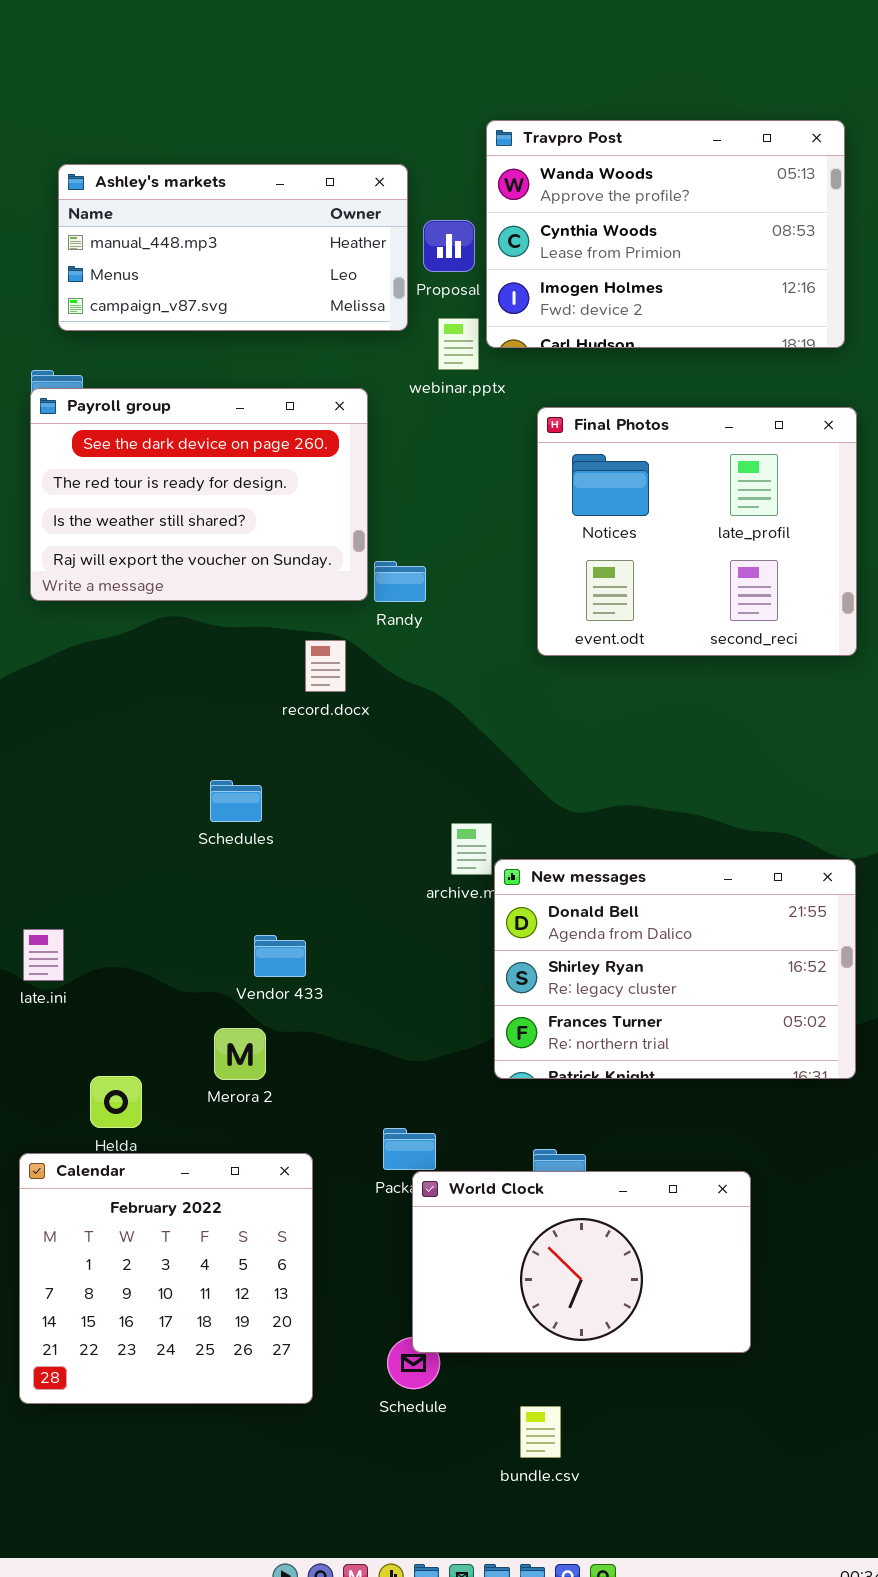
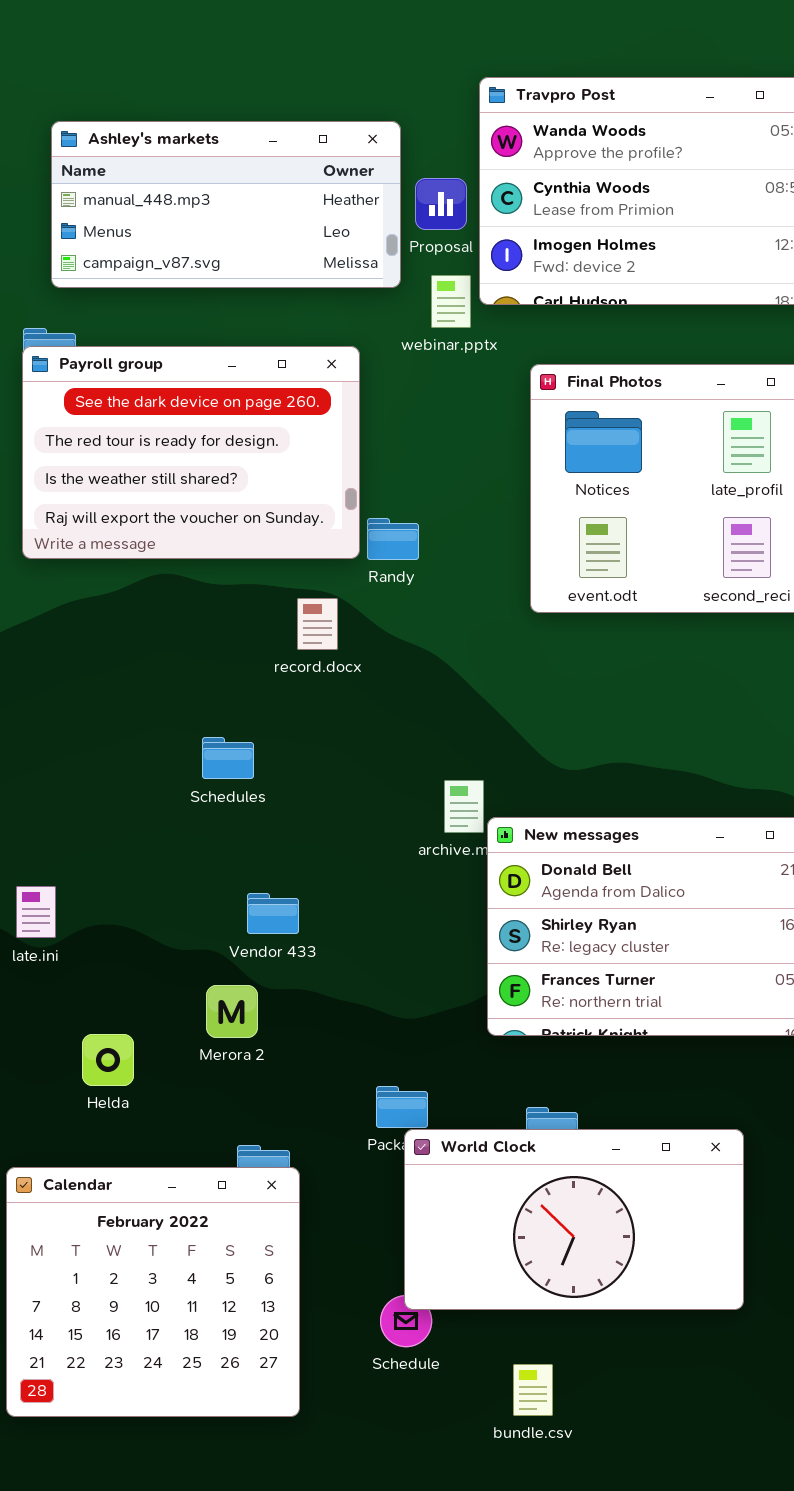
Calendar: [19,1153,313,1404] -> [6,1167,300,1417], moved

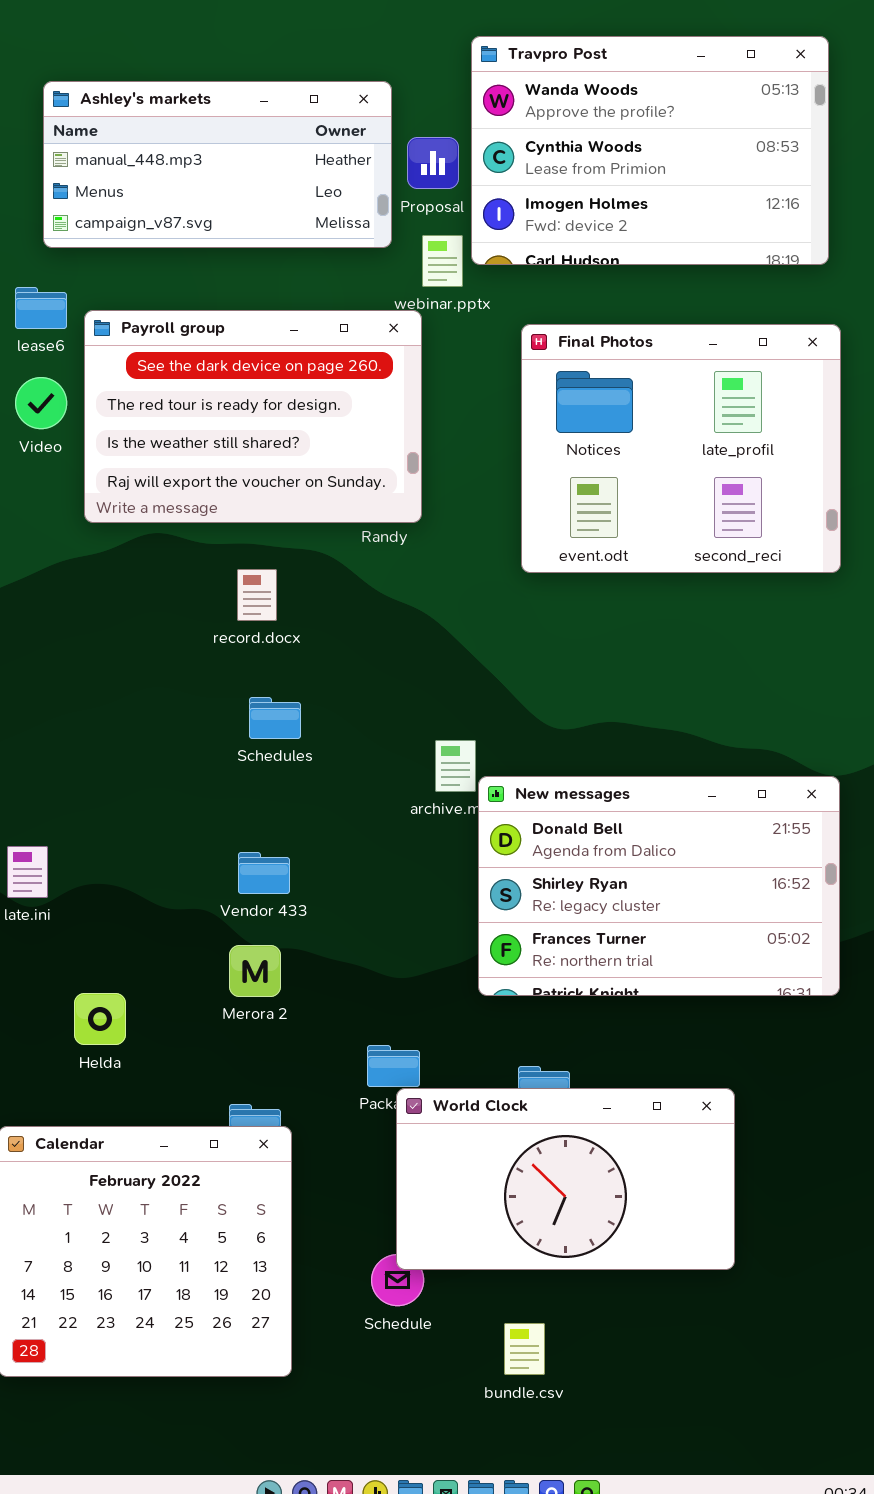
Payroll group: [22,346,360,559] -> [84,310,422,523], moved
record.docx: [297,598,338,650] -> [237,569,277,621], moved
Schedules: [202,737,254,779] -> [249,697,301,739], moved
Merora 2: [206,985,258,1038] -> [229,945,281,997], moved

